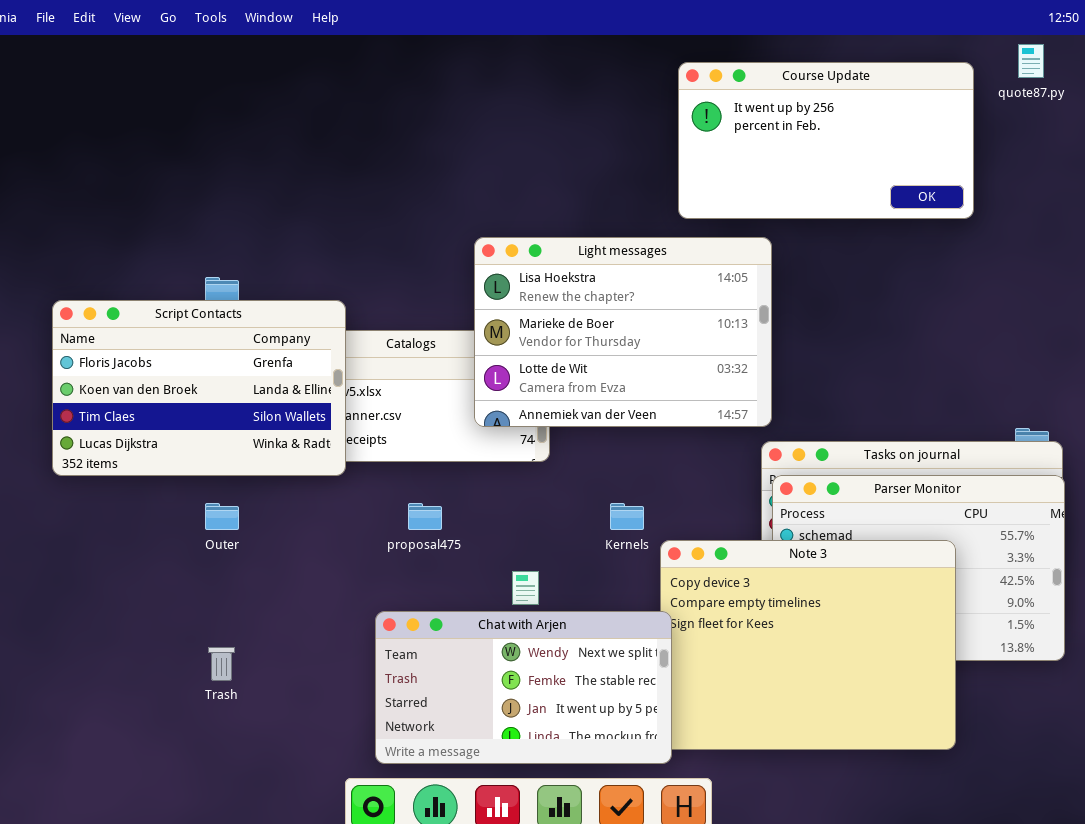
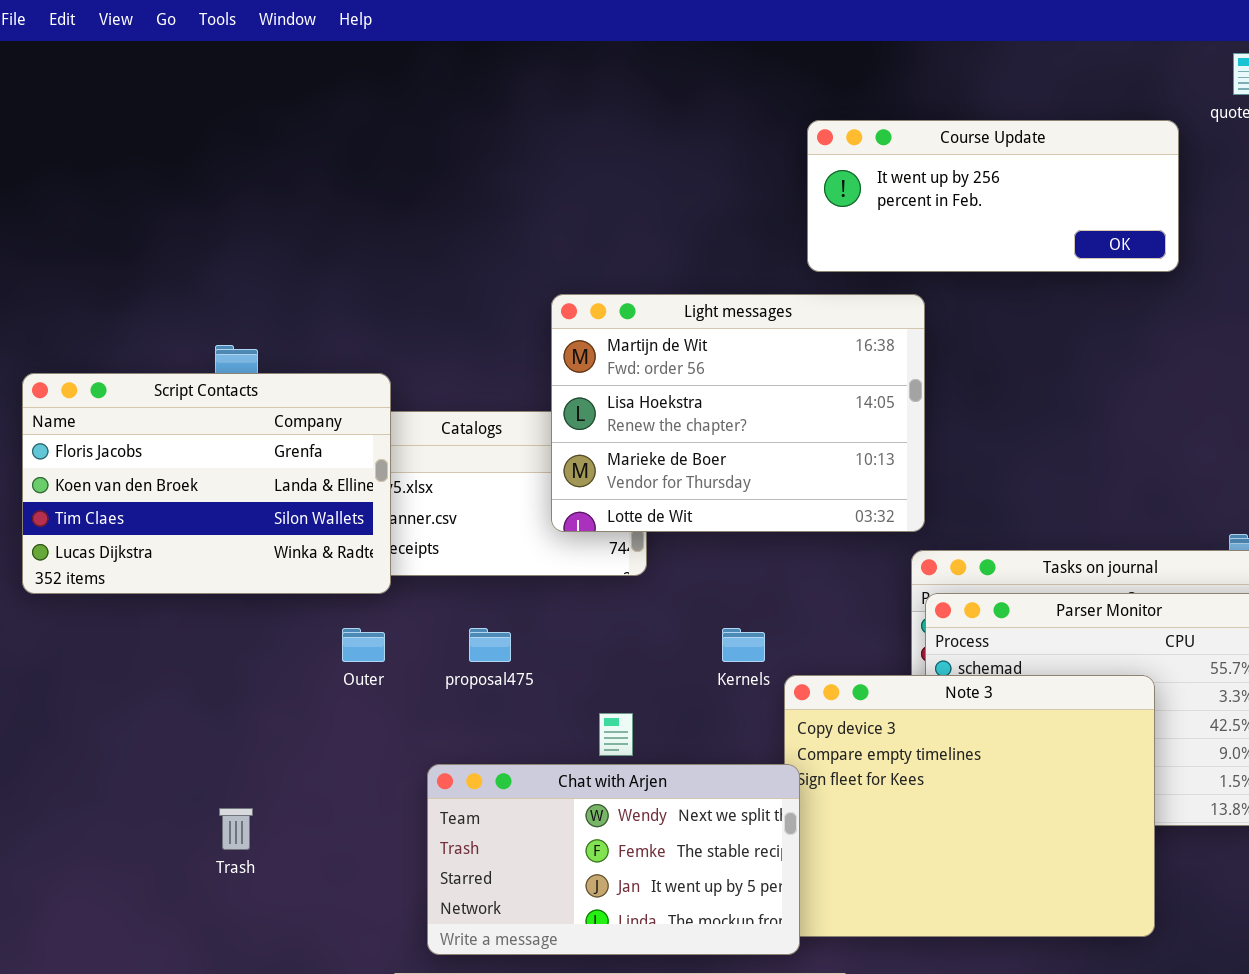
Course Update: [678,62,974,219] -> [807,120,1179,272], resized
Light messages: [474,237,772,427] -> [551,294,925,532], scrolled up 1 row
Outer: [205,503,239,530] -> [342,628,385,662], moved

